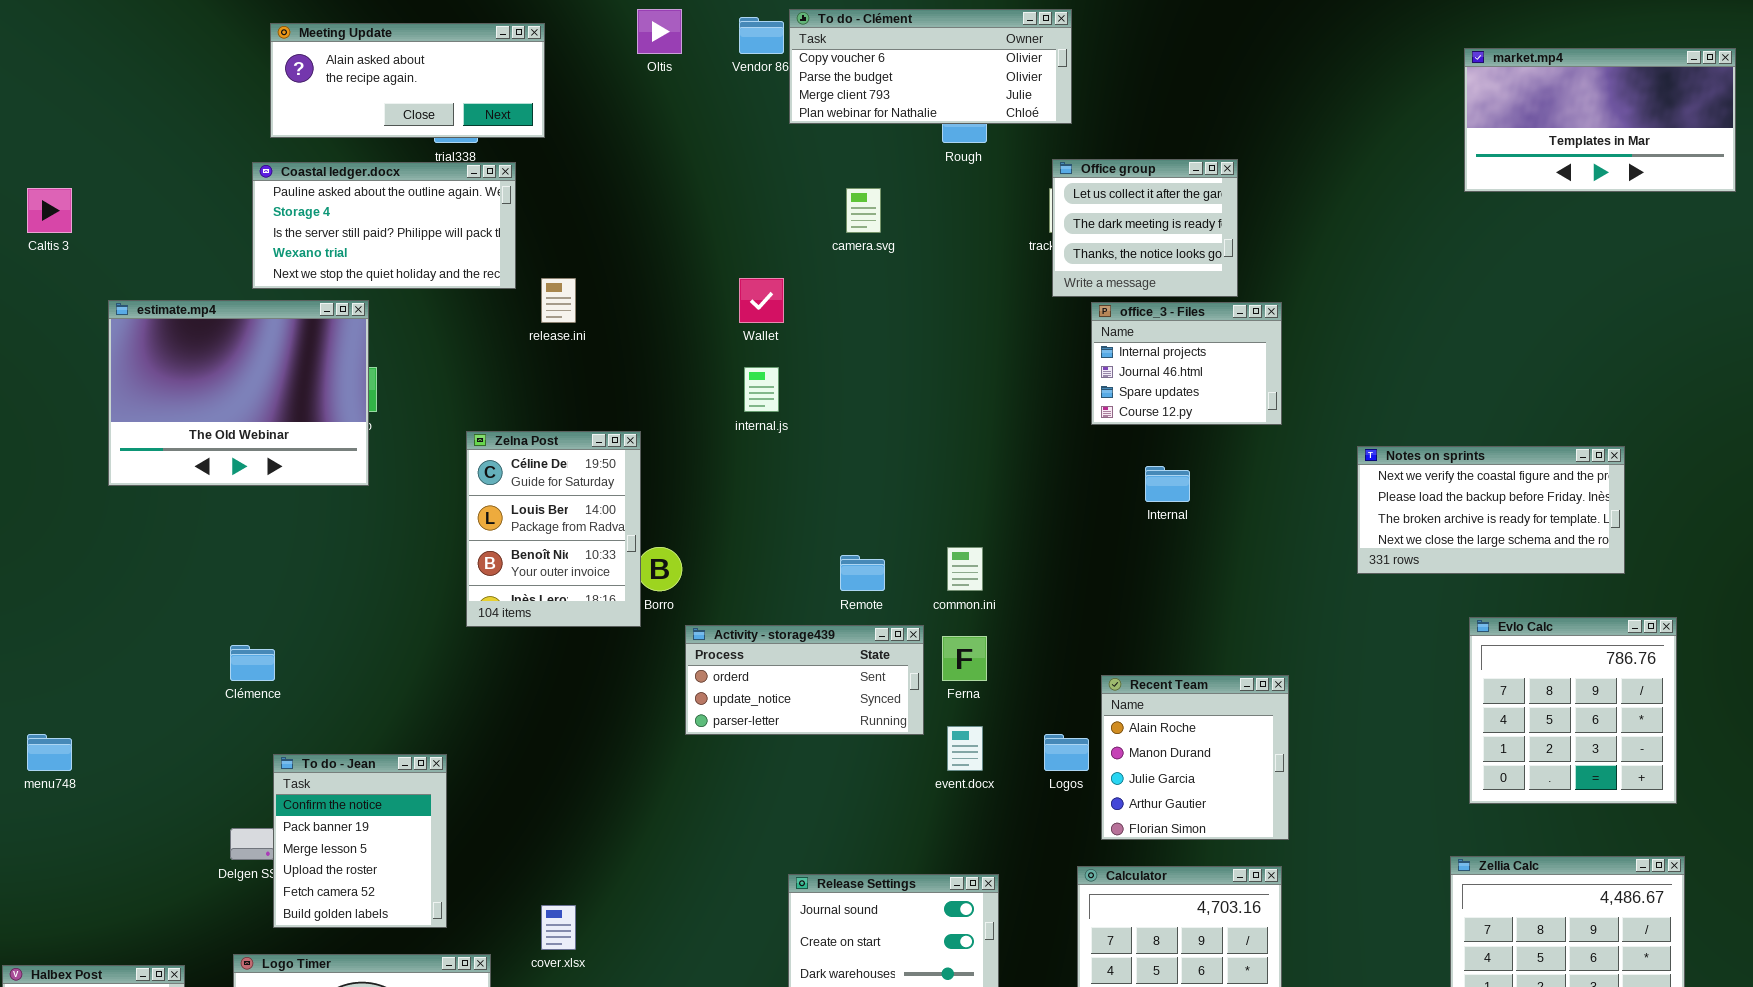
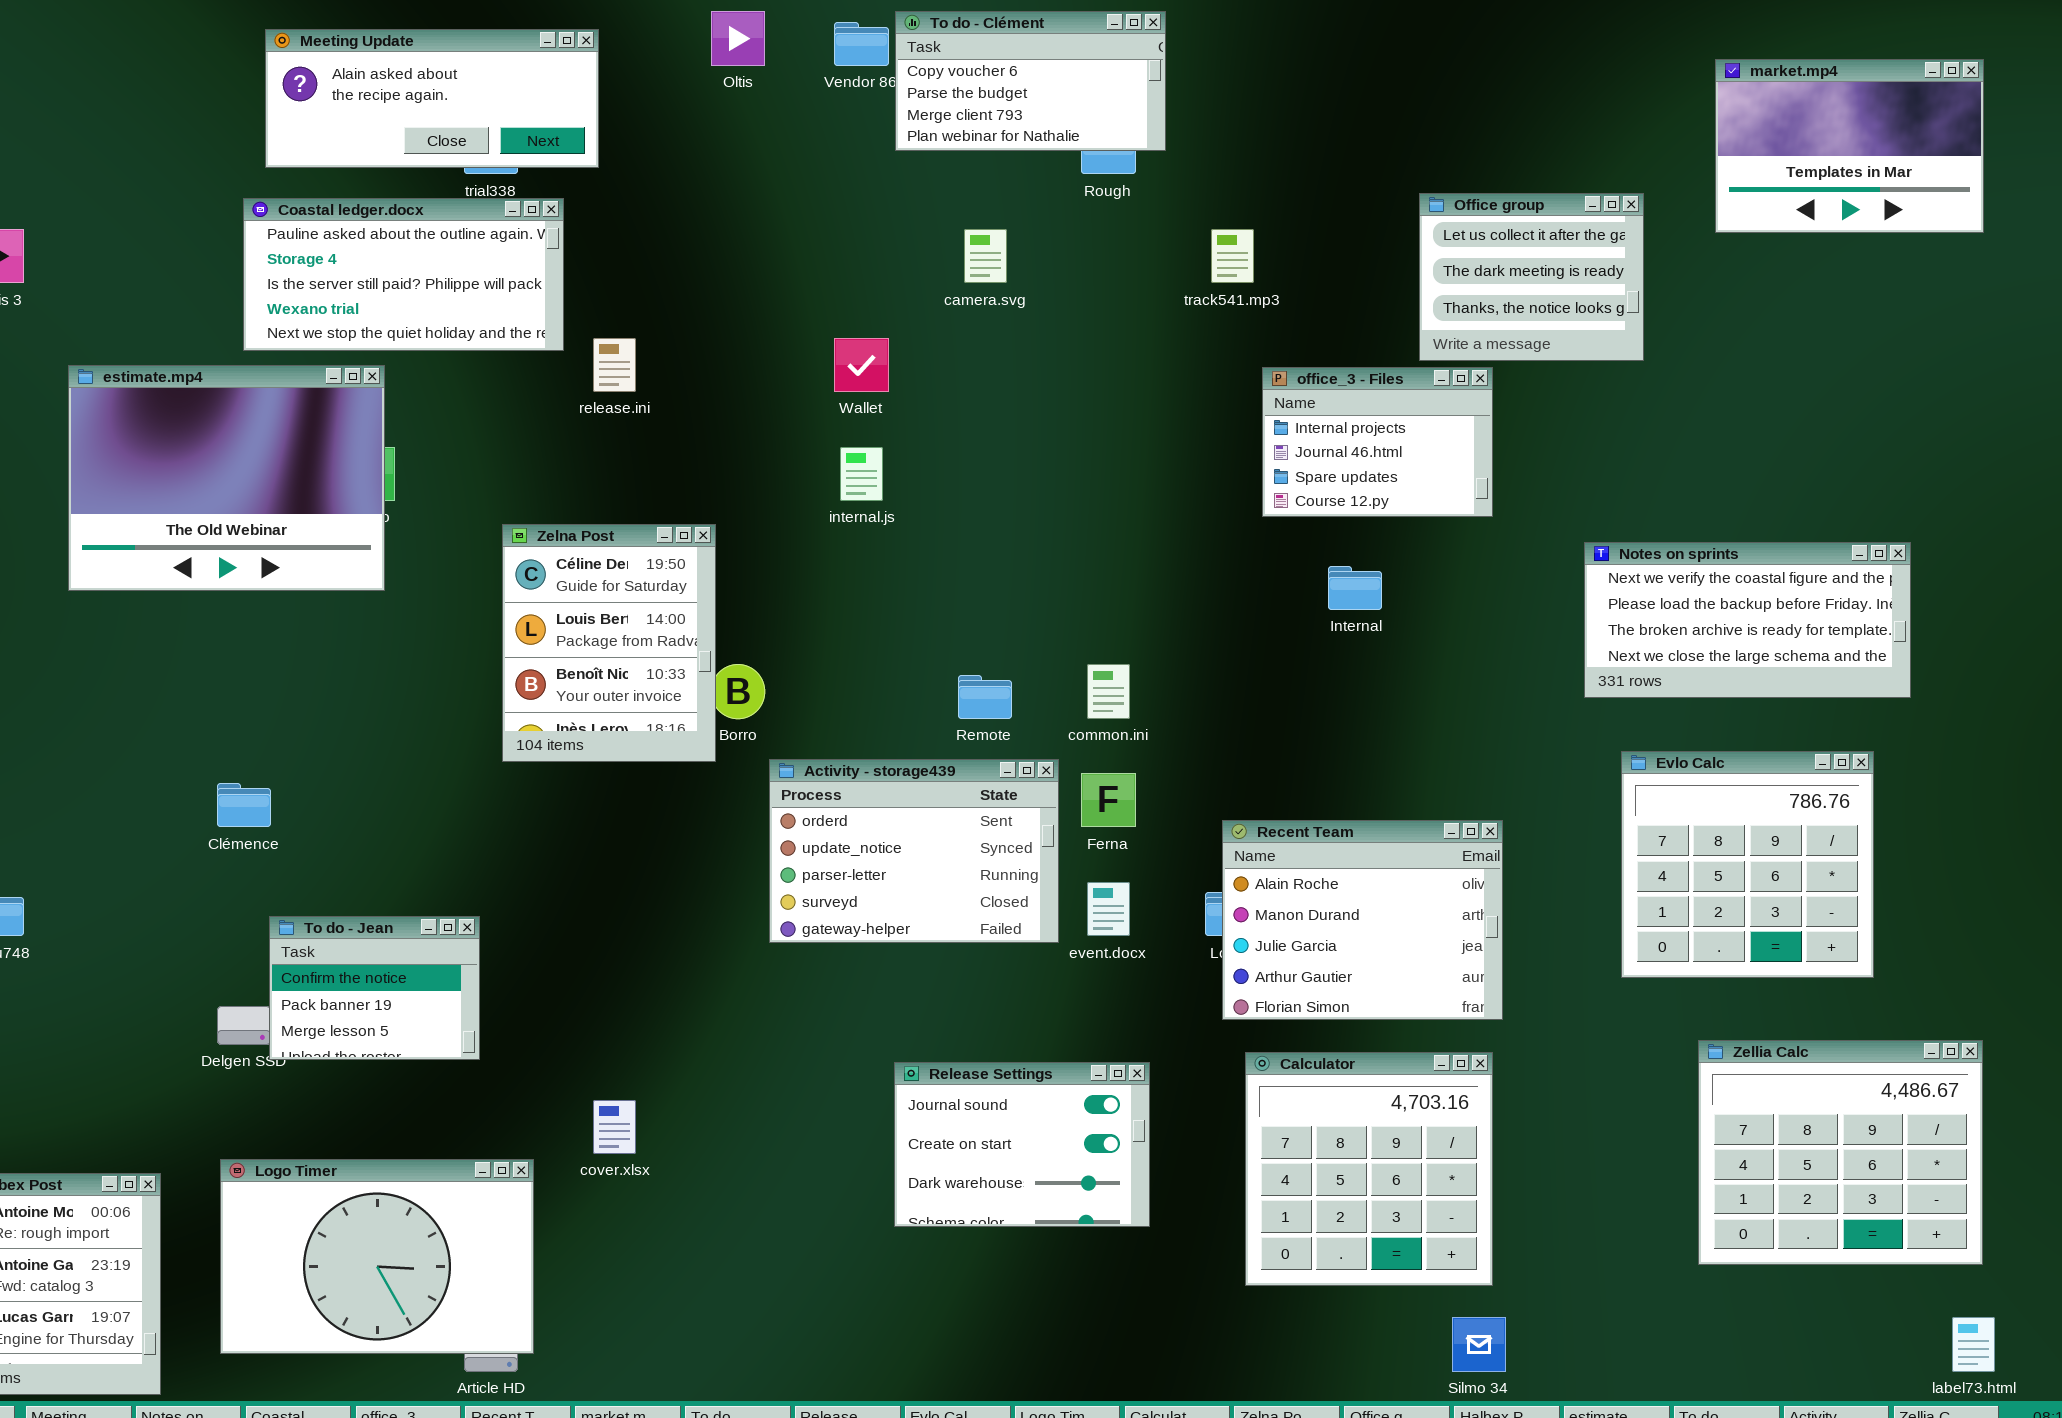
To do - Clément: [789,9,1072,124] -> [895,11,1166,151], resized
market.mp4: [1464,48,1736,192] -> [1715,59,1984,233], resized
Office group: [1052,159,1238,297] -> [1419,193,1644,361], moved
Evlo Calc: [1469,617,1677,804] -> [1621,751,1874,978], moved
Activity - storage439: [685,625,924,735] -> [769,759,1059,943], resized
Recent Team: [1101,675,1289,840] -> [1222,820,1503,1020], resized
To do - Jean: [273,754,447,928] -> [269,916,480,1060], resized

